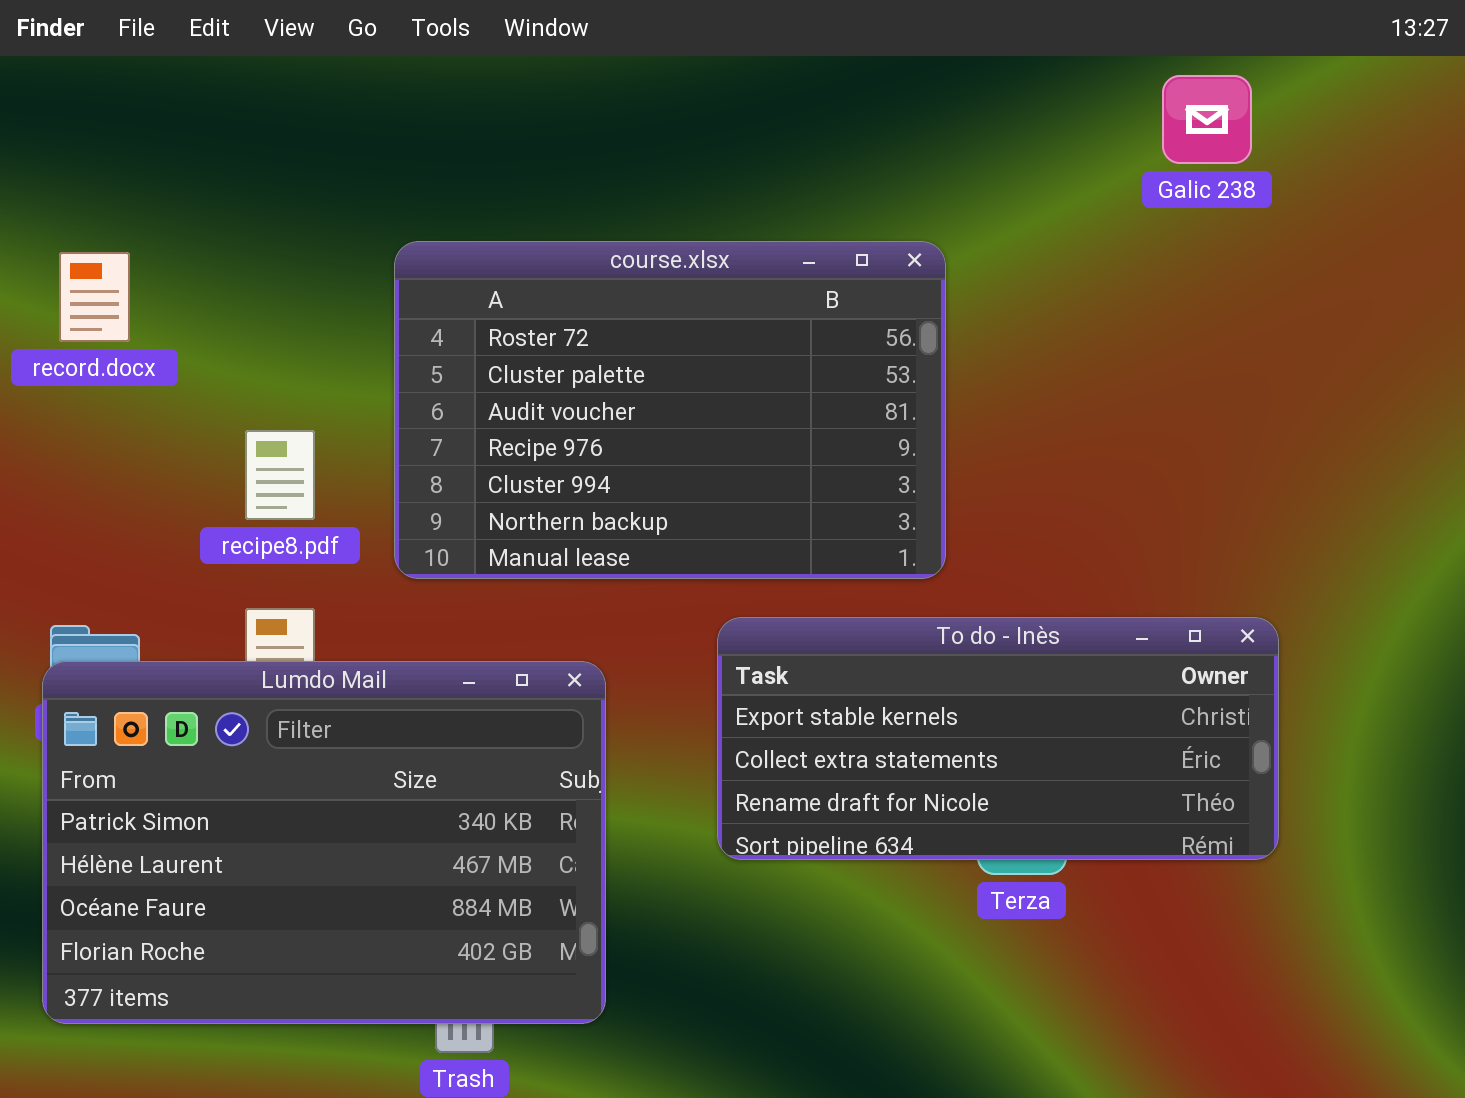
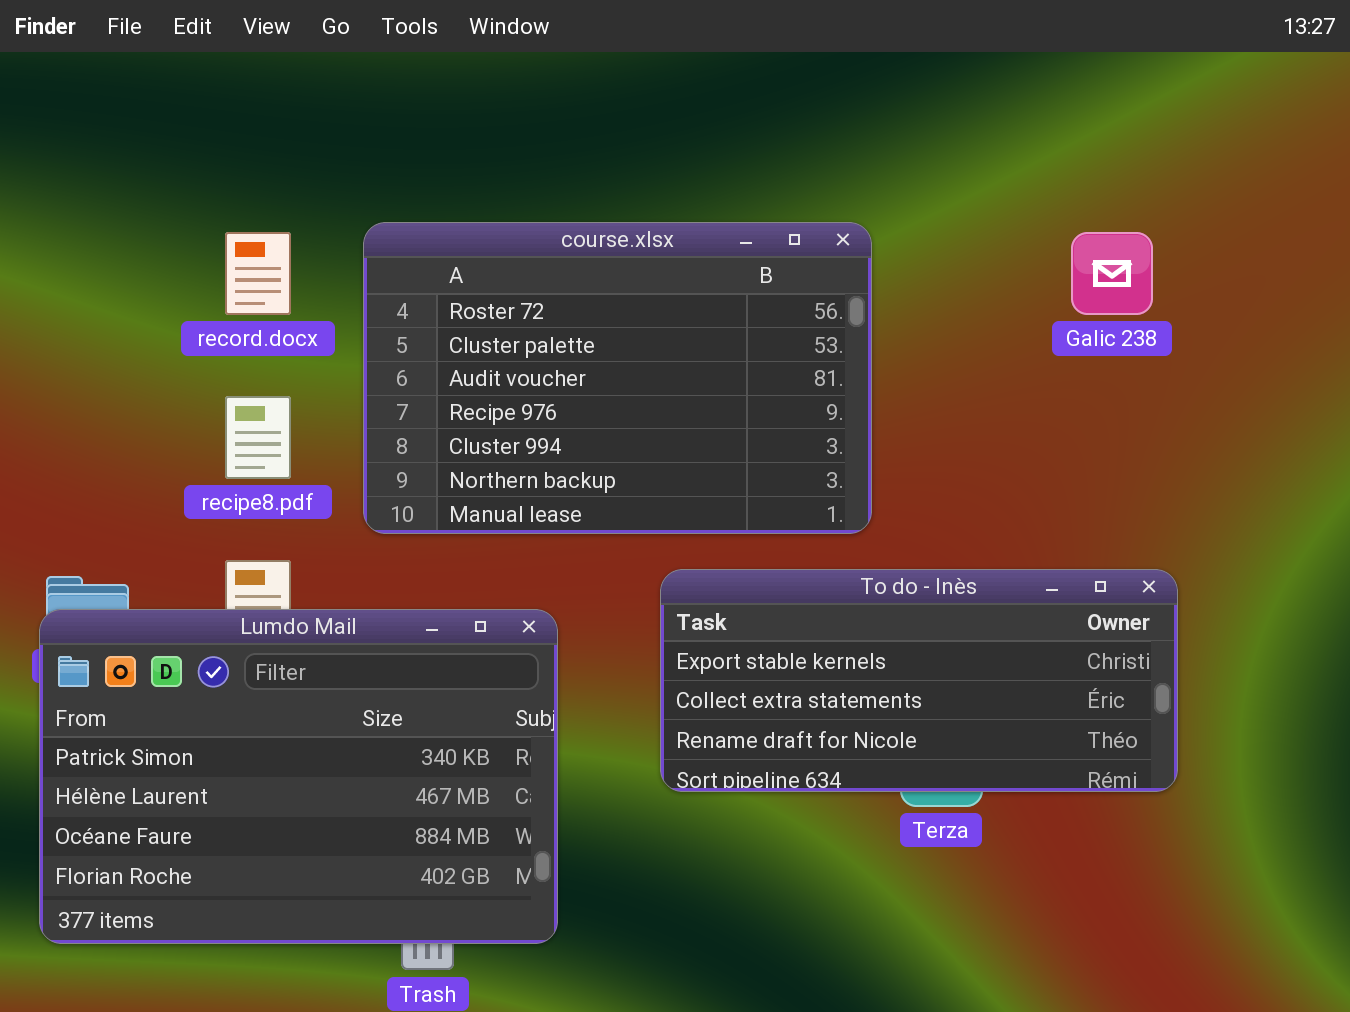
Galic 238: [1162,75,1252,164] -> [1071,232,1153,315], moved
record.docx: [59,252,130,342] -> [225,232,291,315], moved

